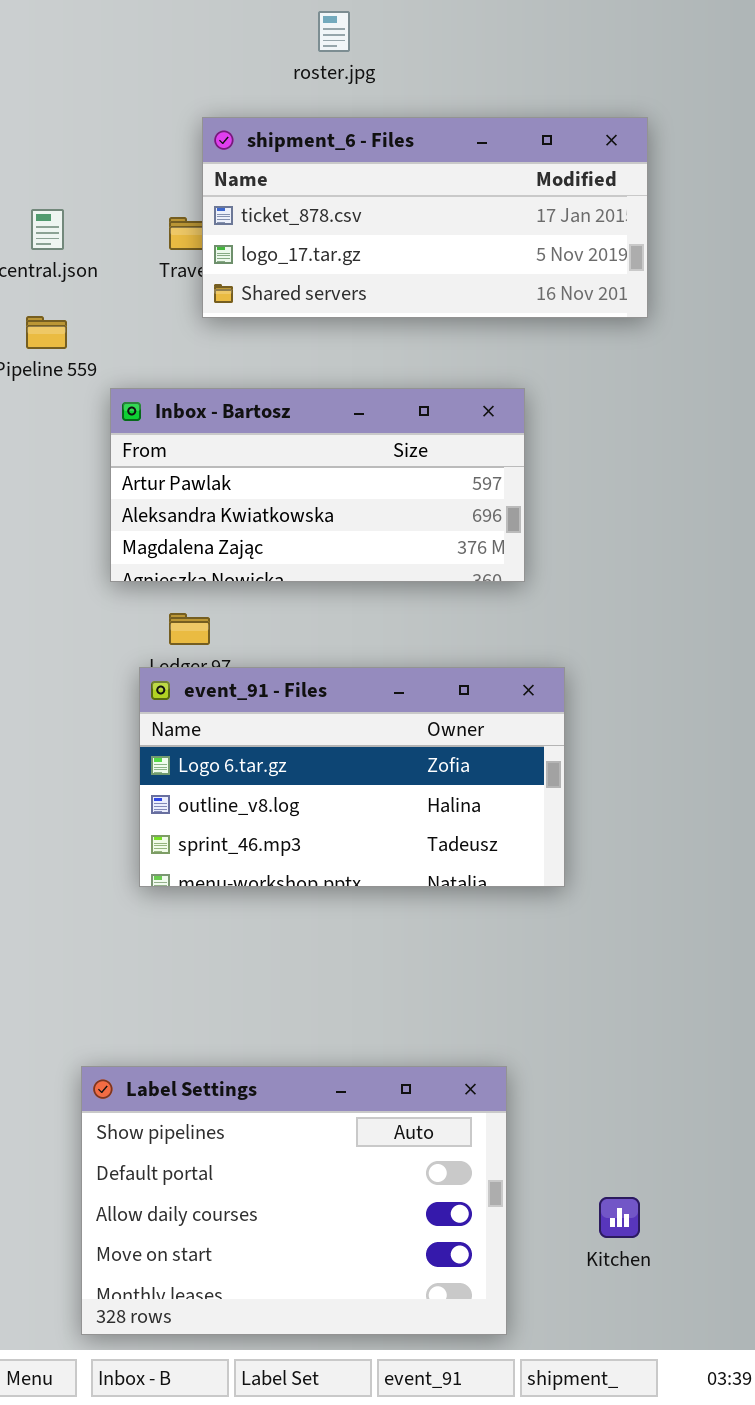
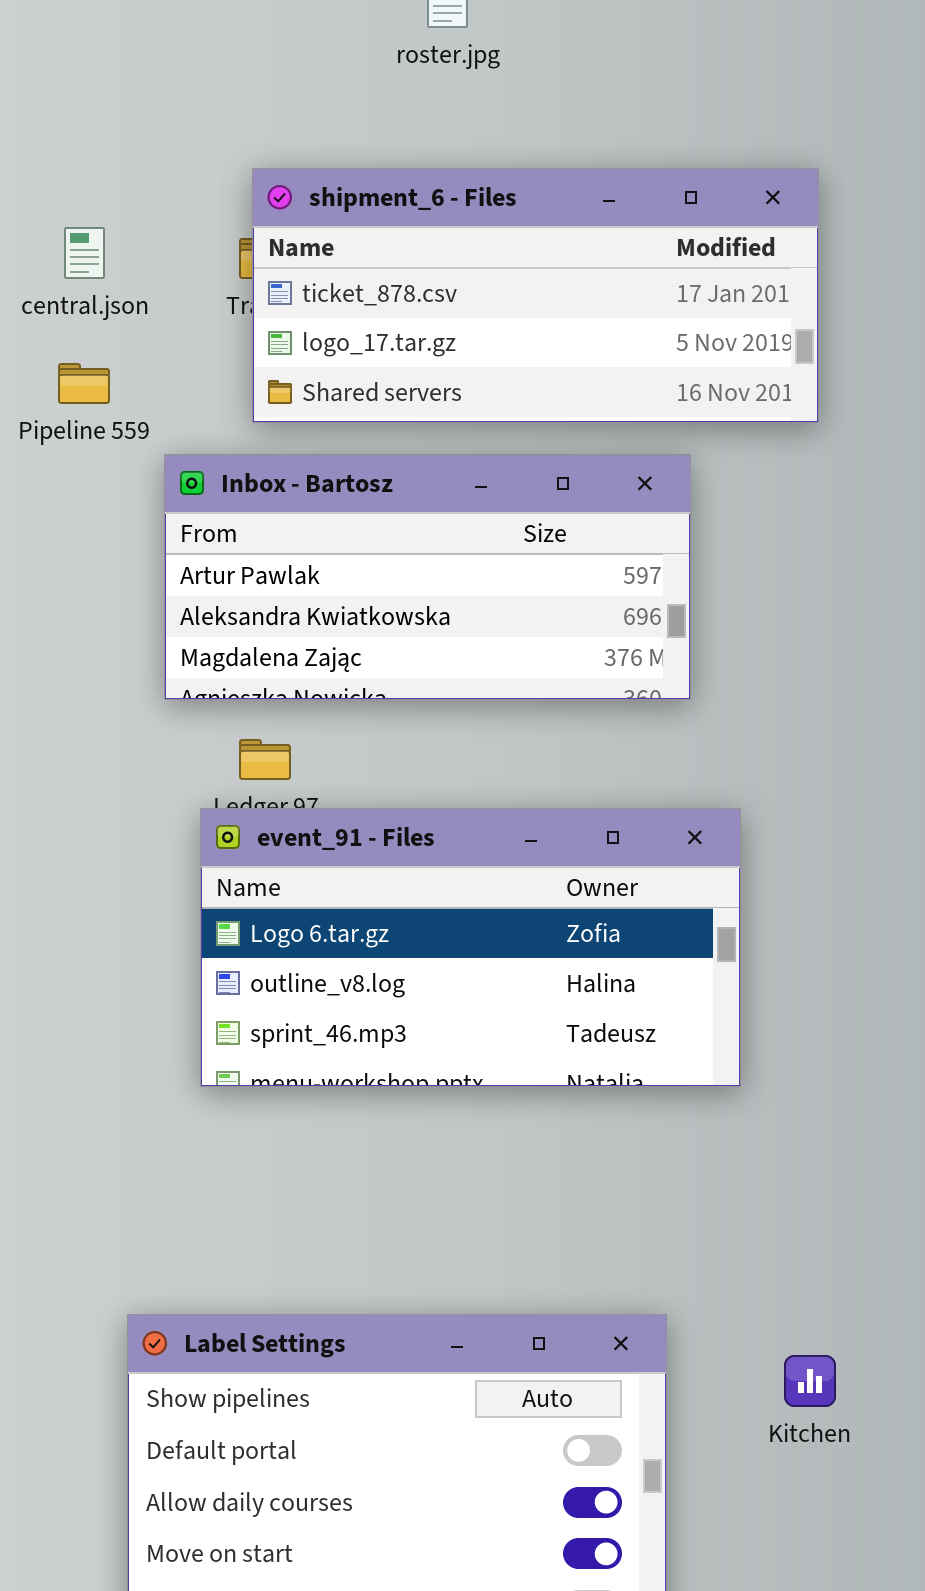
shipment_6 - Files: [202,117,648,318] -> [252,168,819,423], moved
Kitchen: [599,1197,640,1238] -> [784,1355,836,1407], moved

